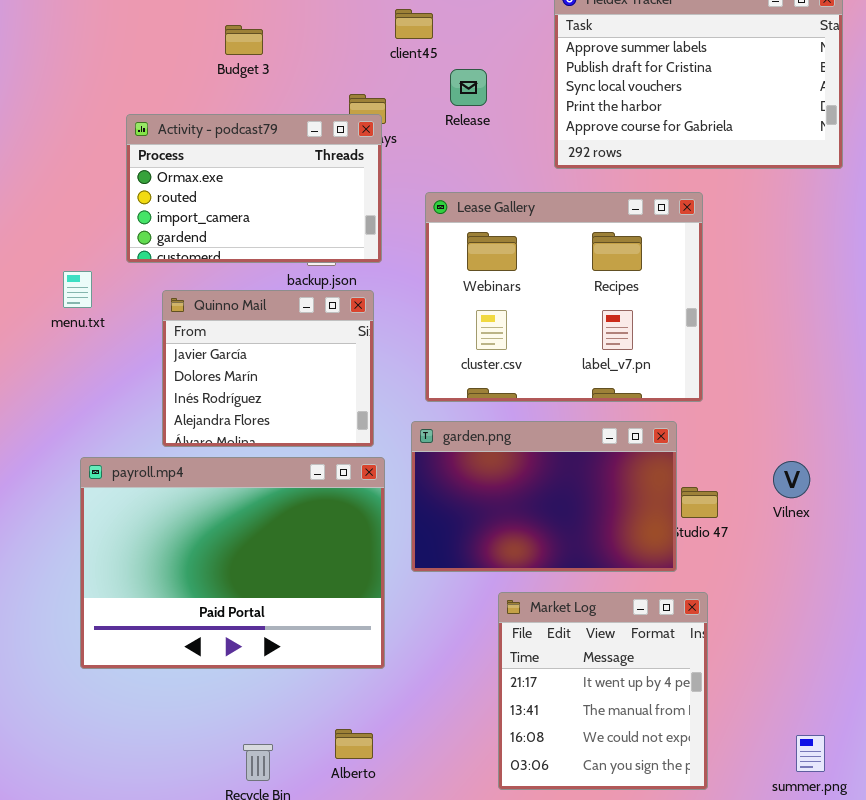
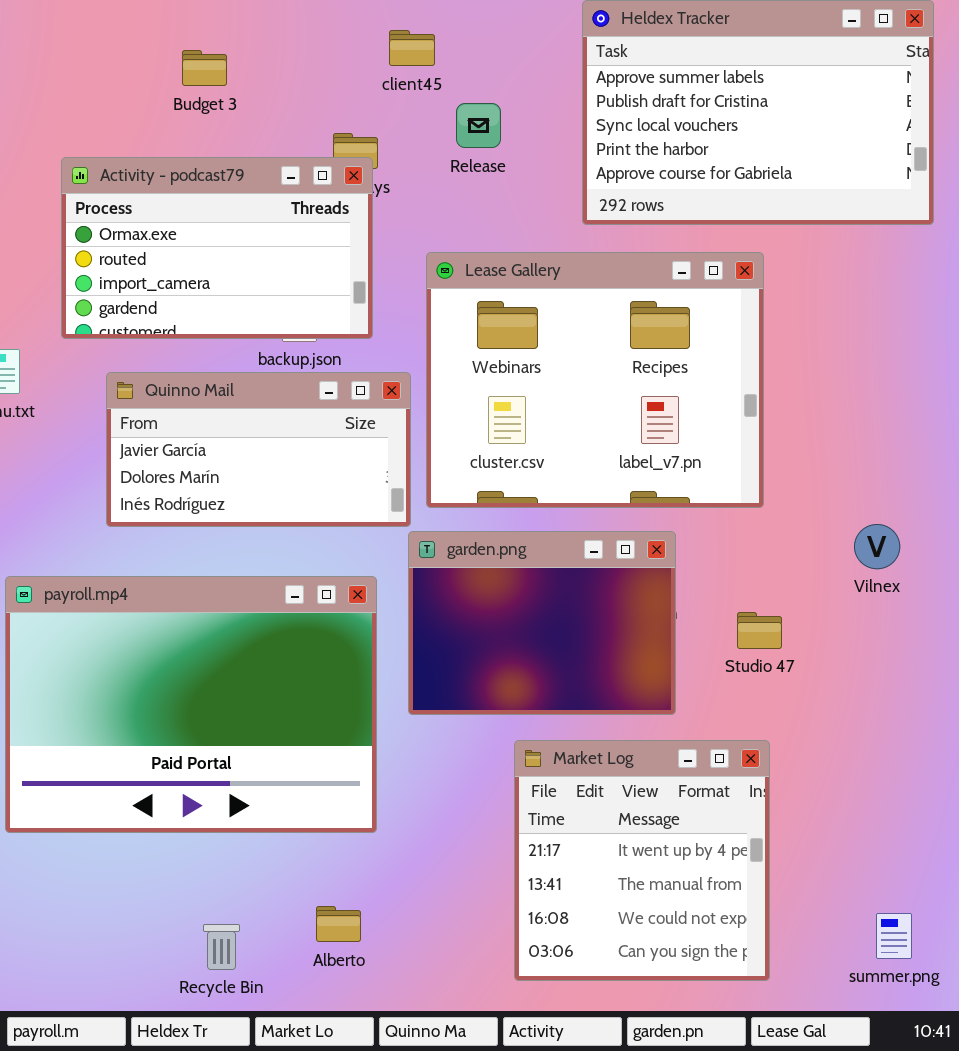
Quinno Mail: [162,290,374,447] -> [106,372,411,527], resized
garden.png: [411,421,677,572] -> [408,531,676,715], resized
Vilnex: [773,461,810,498] -> [854,524,900,569], moved

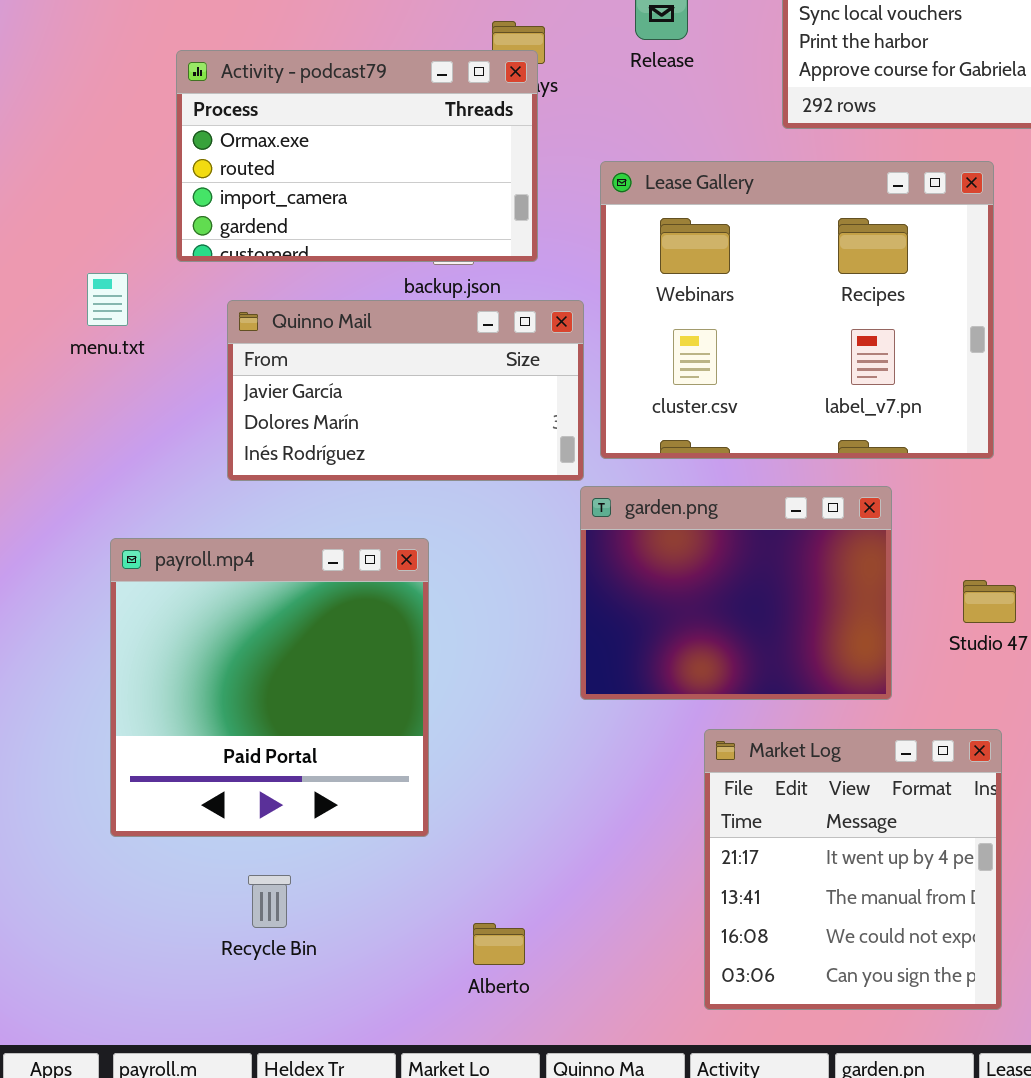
payroll.mp4: [5,576,377,833] -> [110,538,429,837], resized
Recycle Bin: [203,924,240,970] -> [248,875,291,928], moved

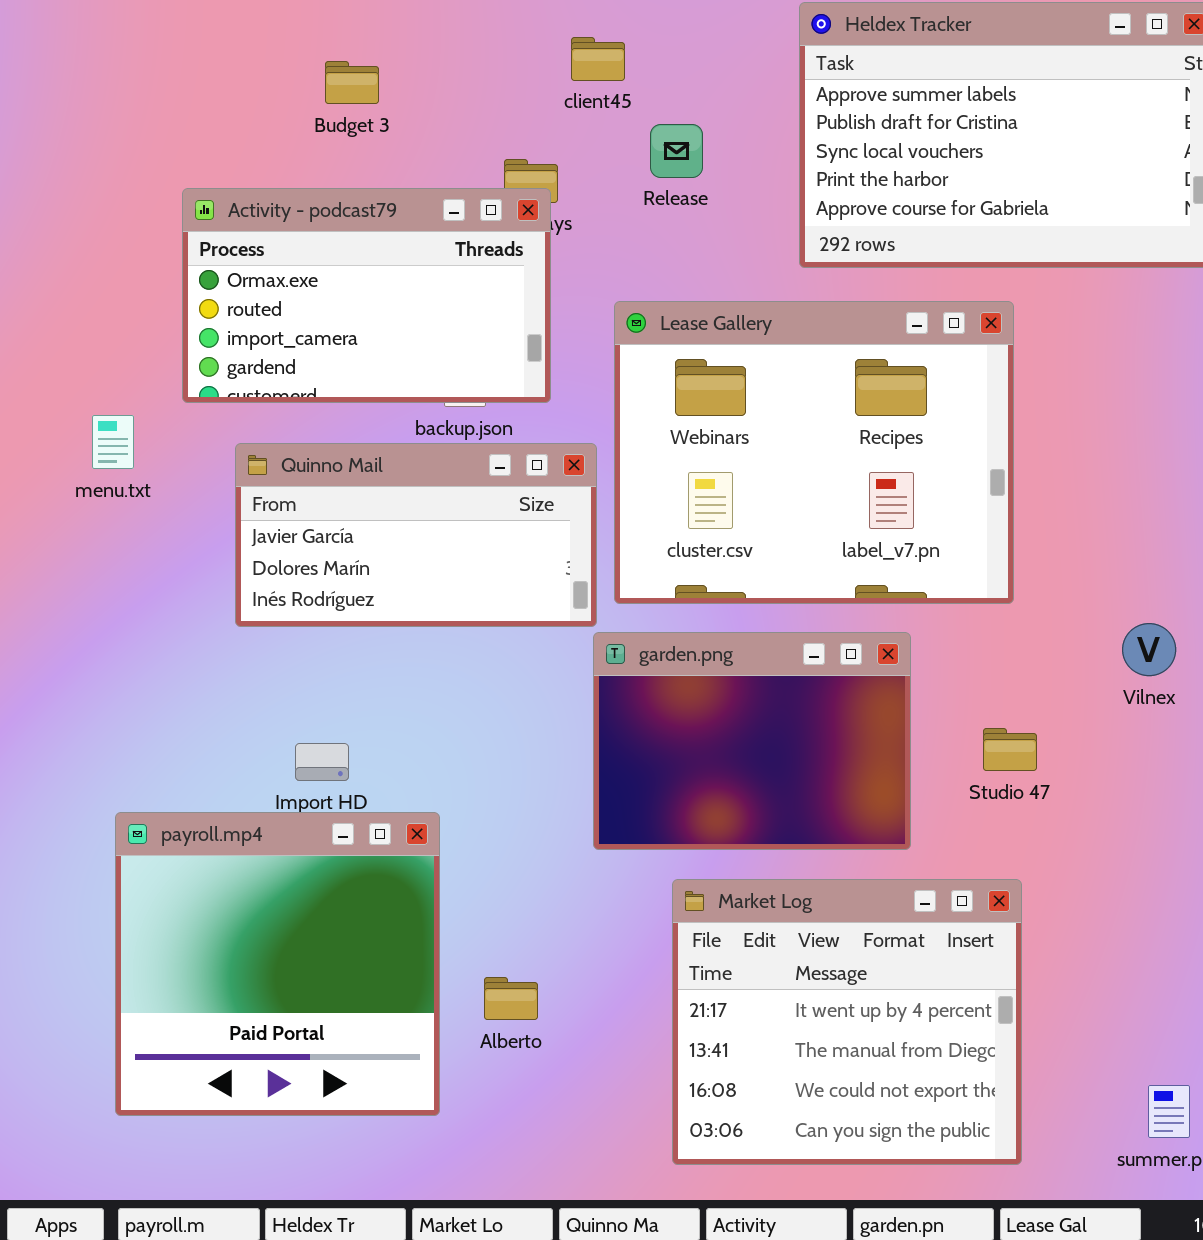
payroll.mp4: [110,538,429,837] -> [115,812,440,1116], moved
Market Log: [704,729,1002,1010] -> [672,879,1022,1165], resized
Alberto: [473,923,525,965] -> [484,977,538,1020], moved

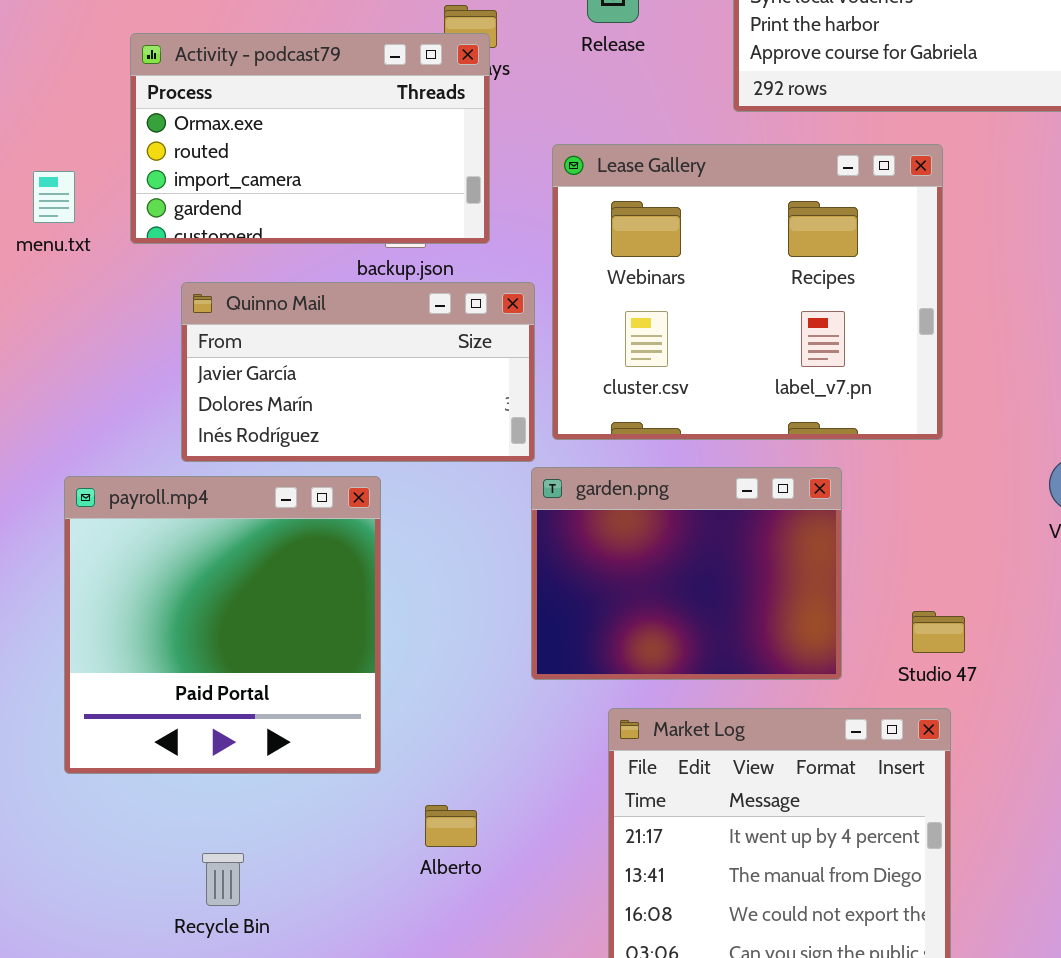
menu.txt: [92,415,134,469] -> [33,171,75,223], moved
Studio 47: [983,728,1037,771] -> [912,611,965,653], moved
payroll.mp4: [115,812,440,1116] -> [64,476,381,774], moved

